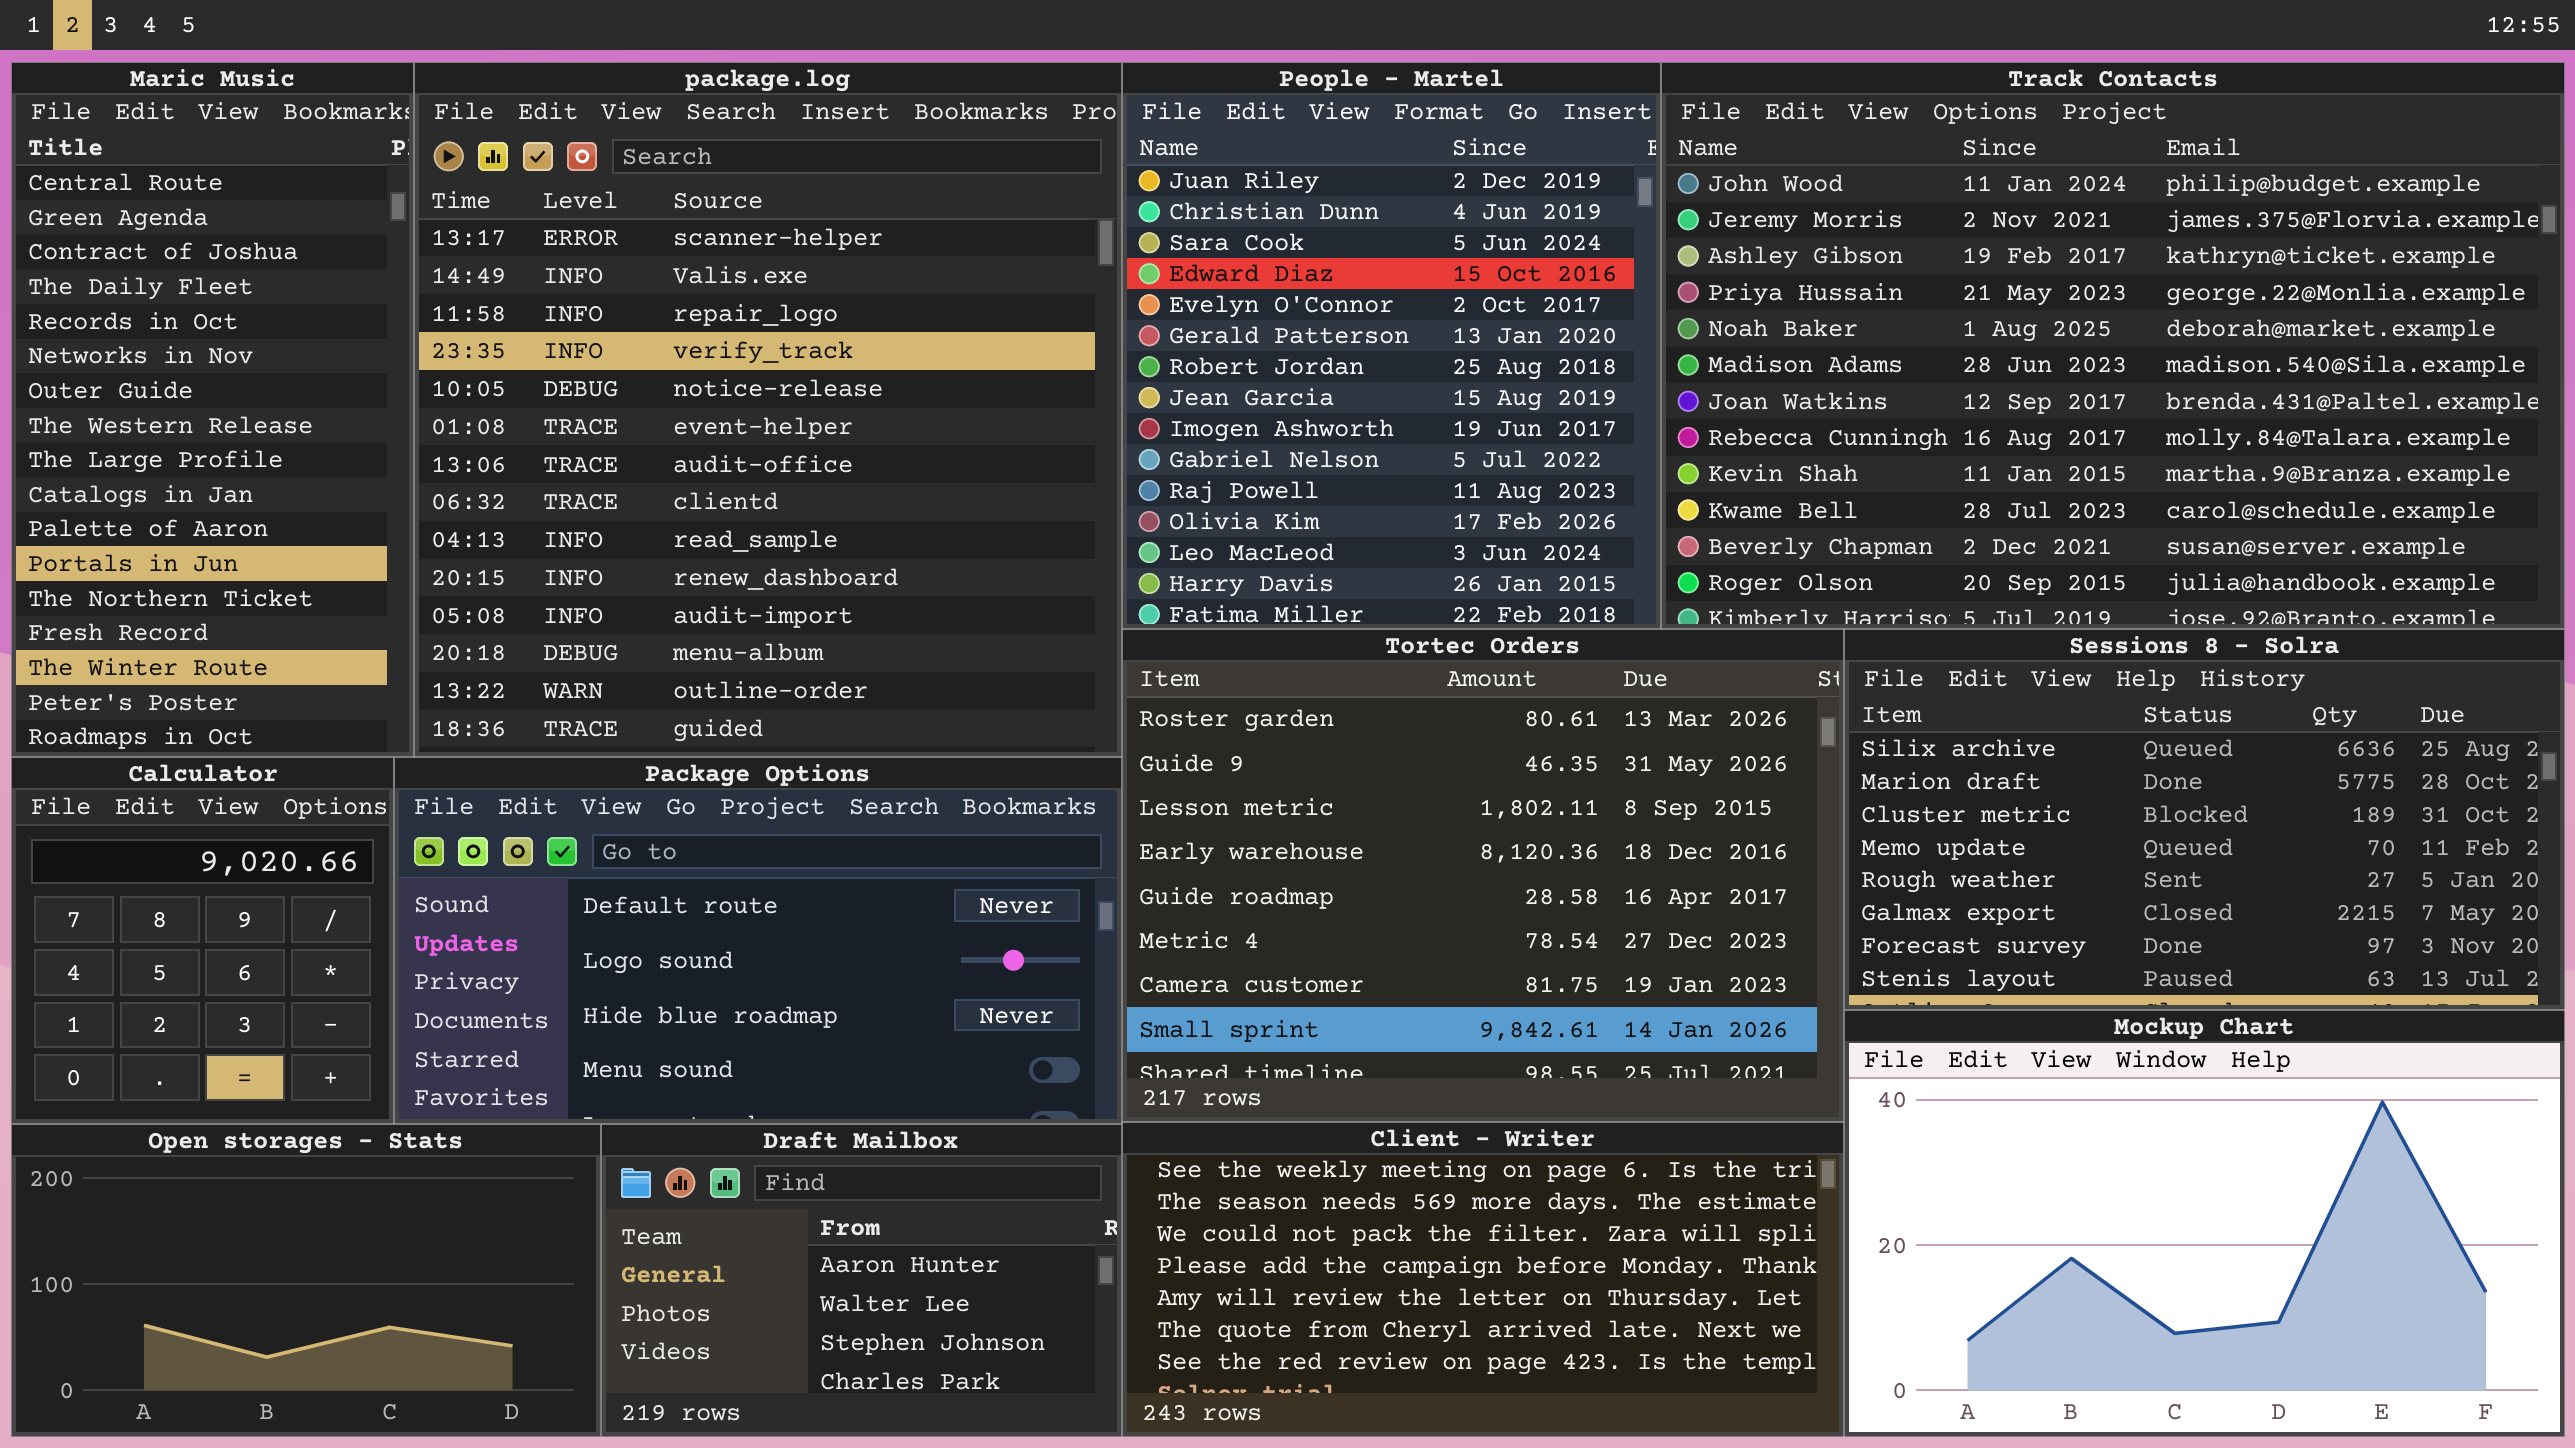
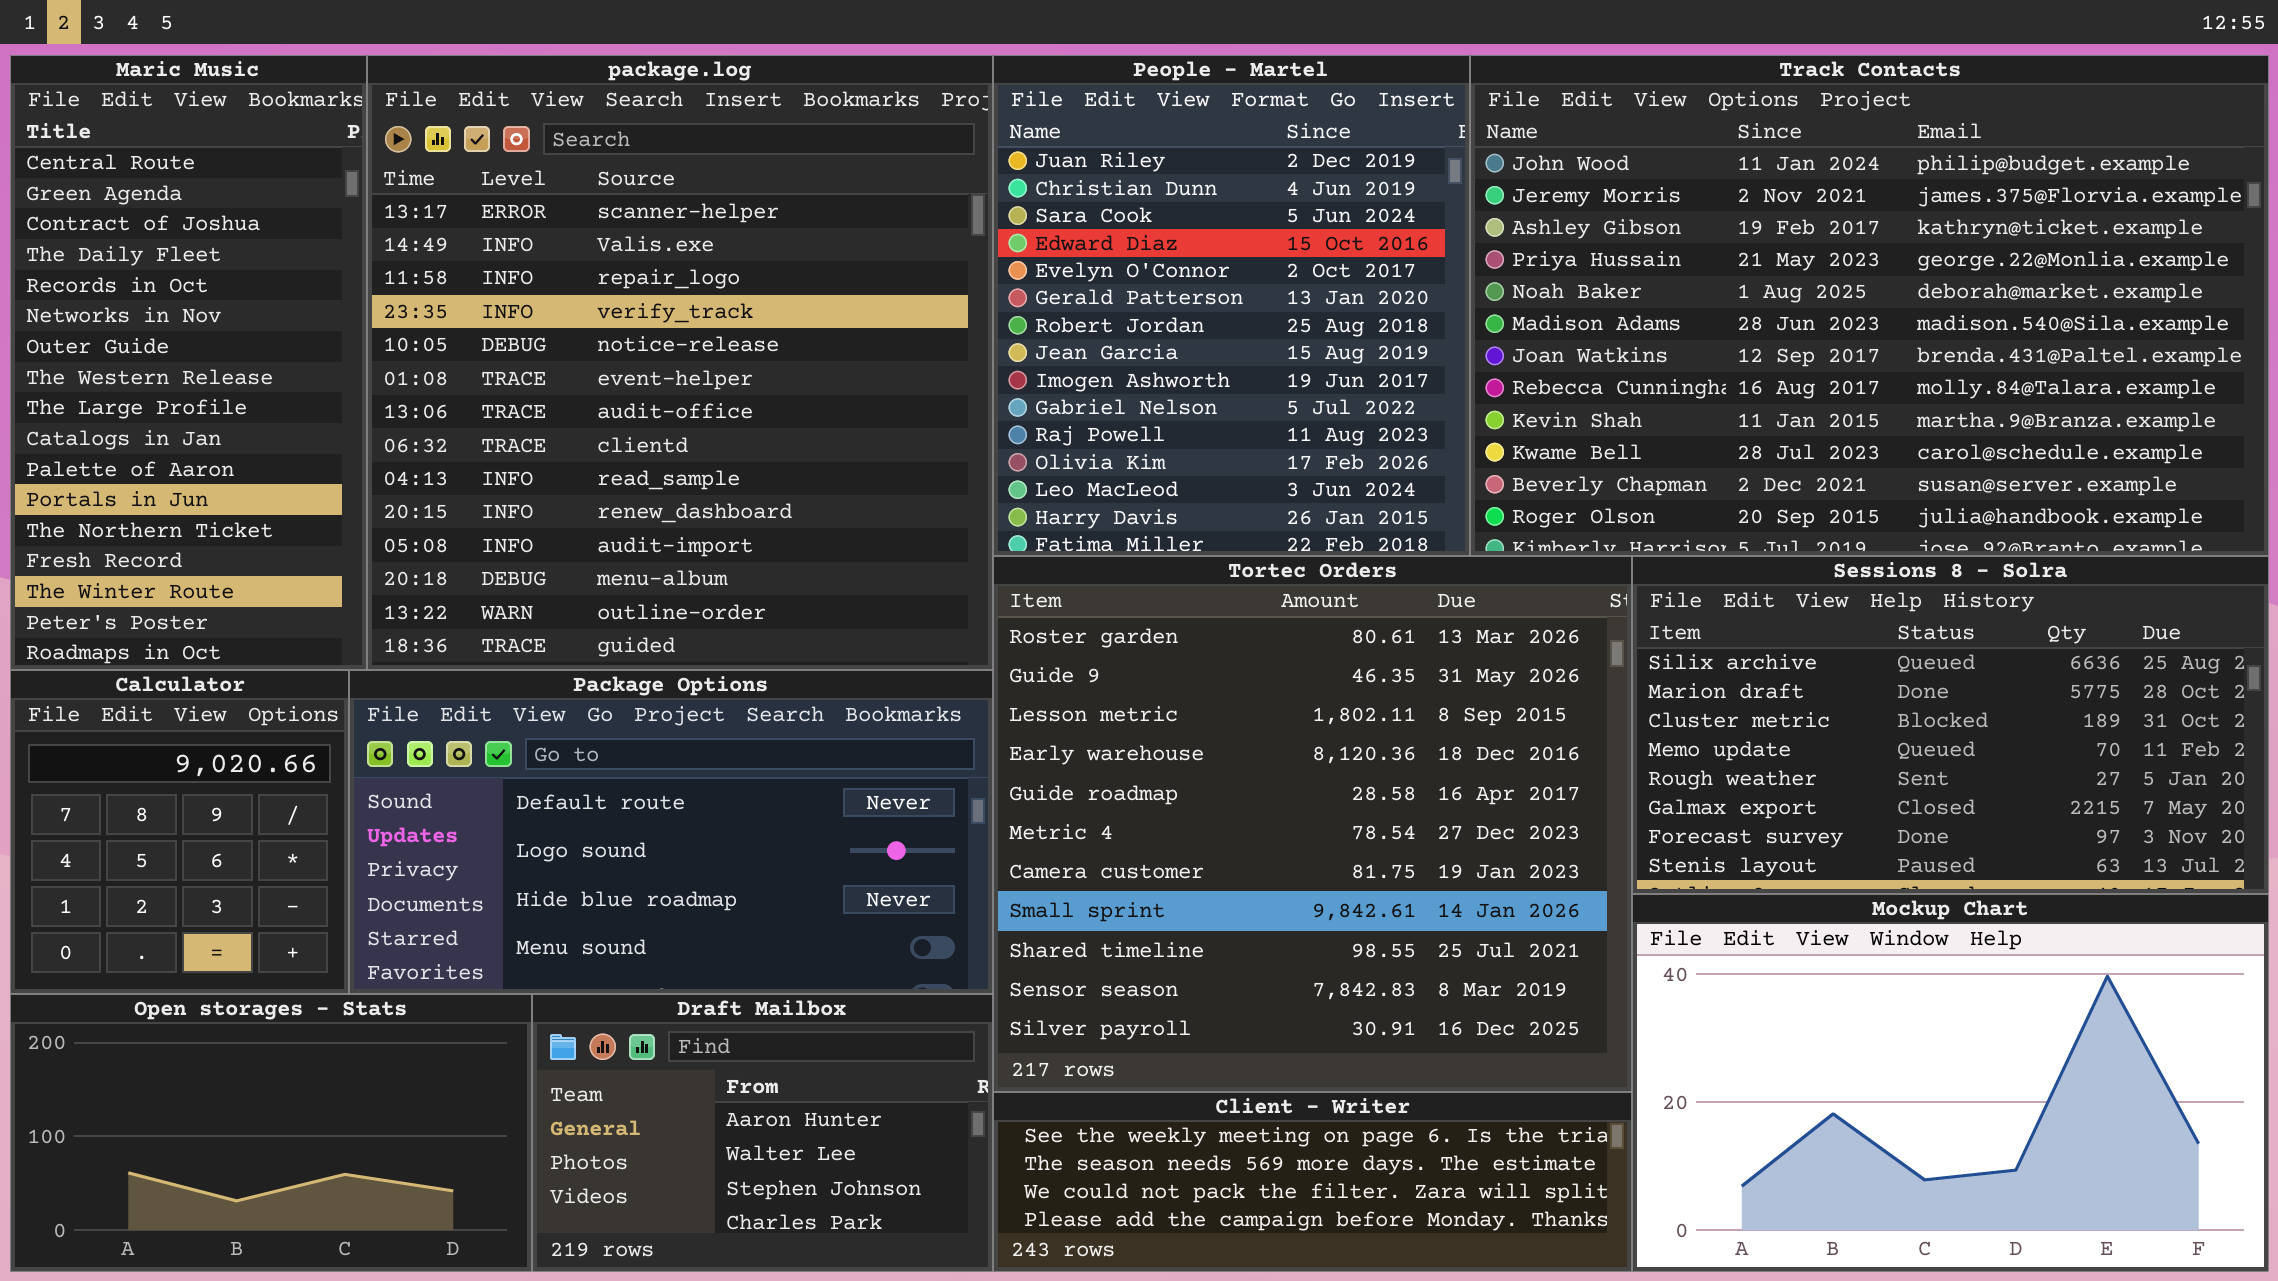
Tortec Orders: [1122,629,1844,1122] -> [993,556,1632,1092], resized
Client - Writer: [1122,1122,1844,1437] -> [993,1092,1632,1272], resized

